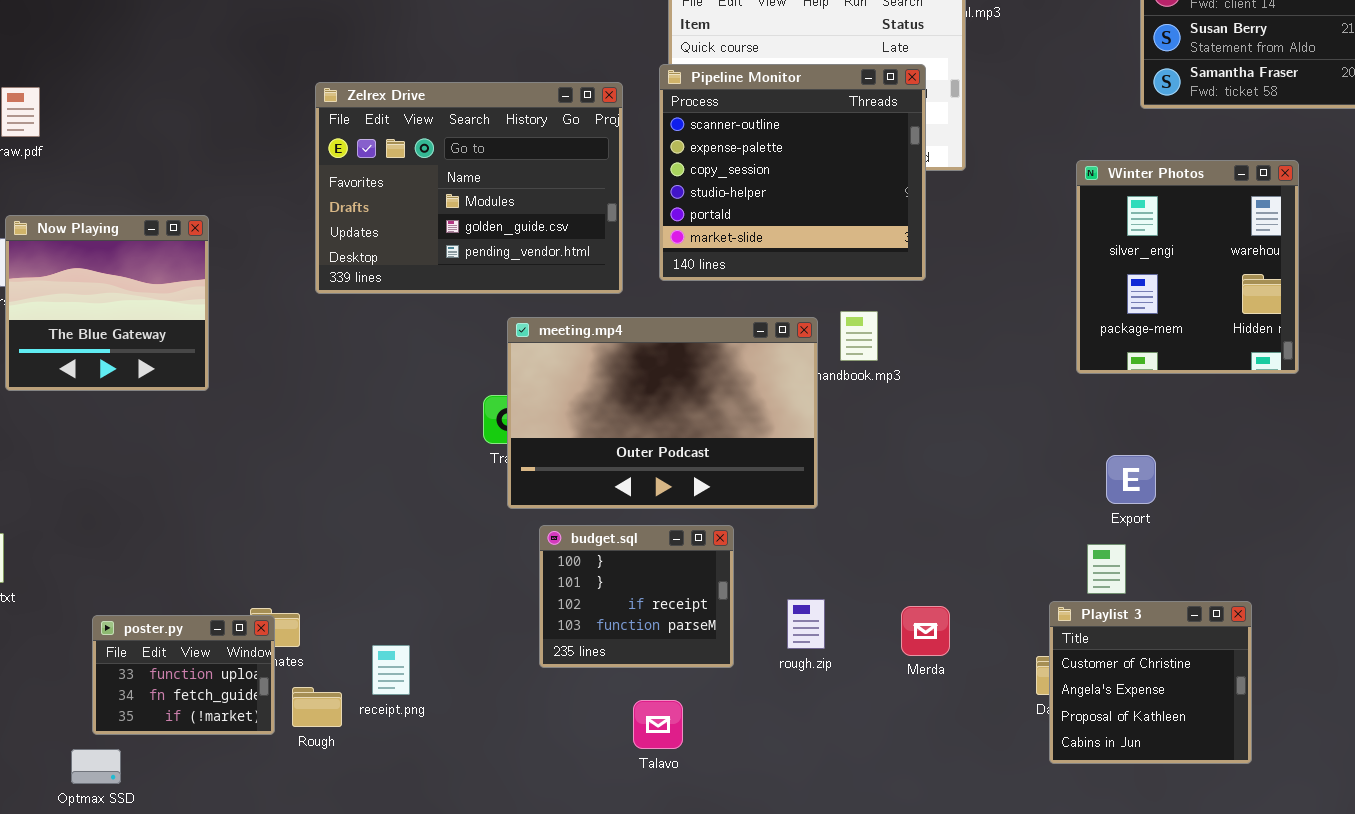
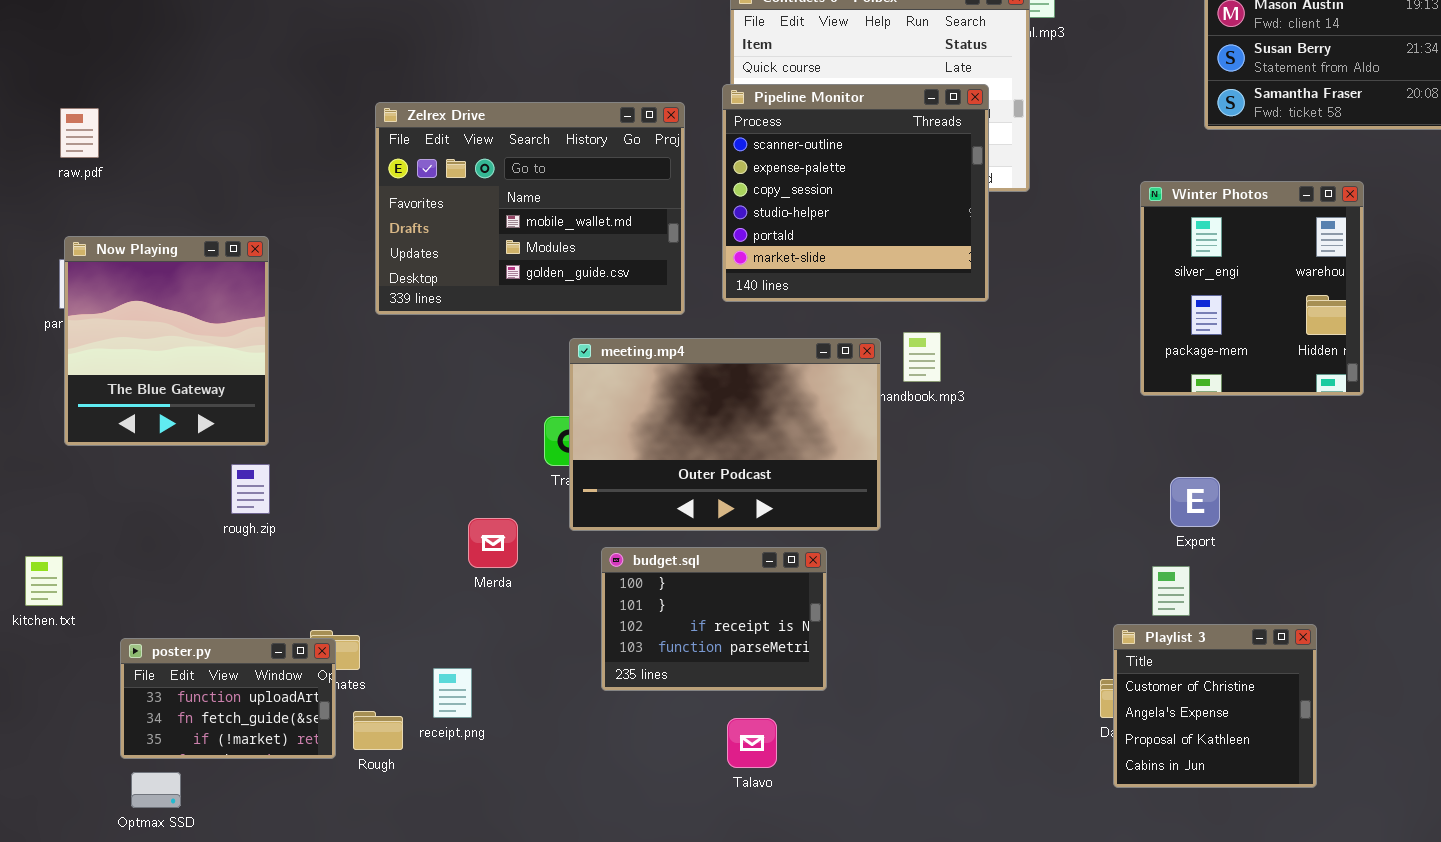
Zelrex Drive: [315,82,623,294] -> [375,102,685,315], scrolled up 1 row
Now Playing: [5,215,209,391] -> [64,236,269,446], resized
budget.sql: [539,525,734,668] -> [601,547,827,691], resized
rough.zip: [787,599,825,649] -> [231,464,270,514], moved
Merda: [901,606,950,656] -> [468,518,518,568], moved
poster.py: [92,615,275,735] -> [120,638,336,759], resized
Talavo: [633,700,683,749] -> [727,718,777,768], moved

